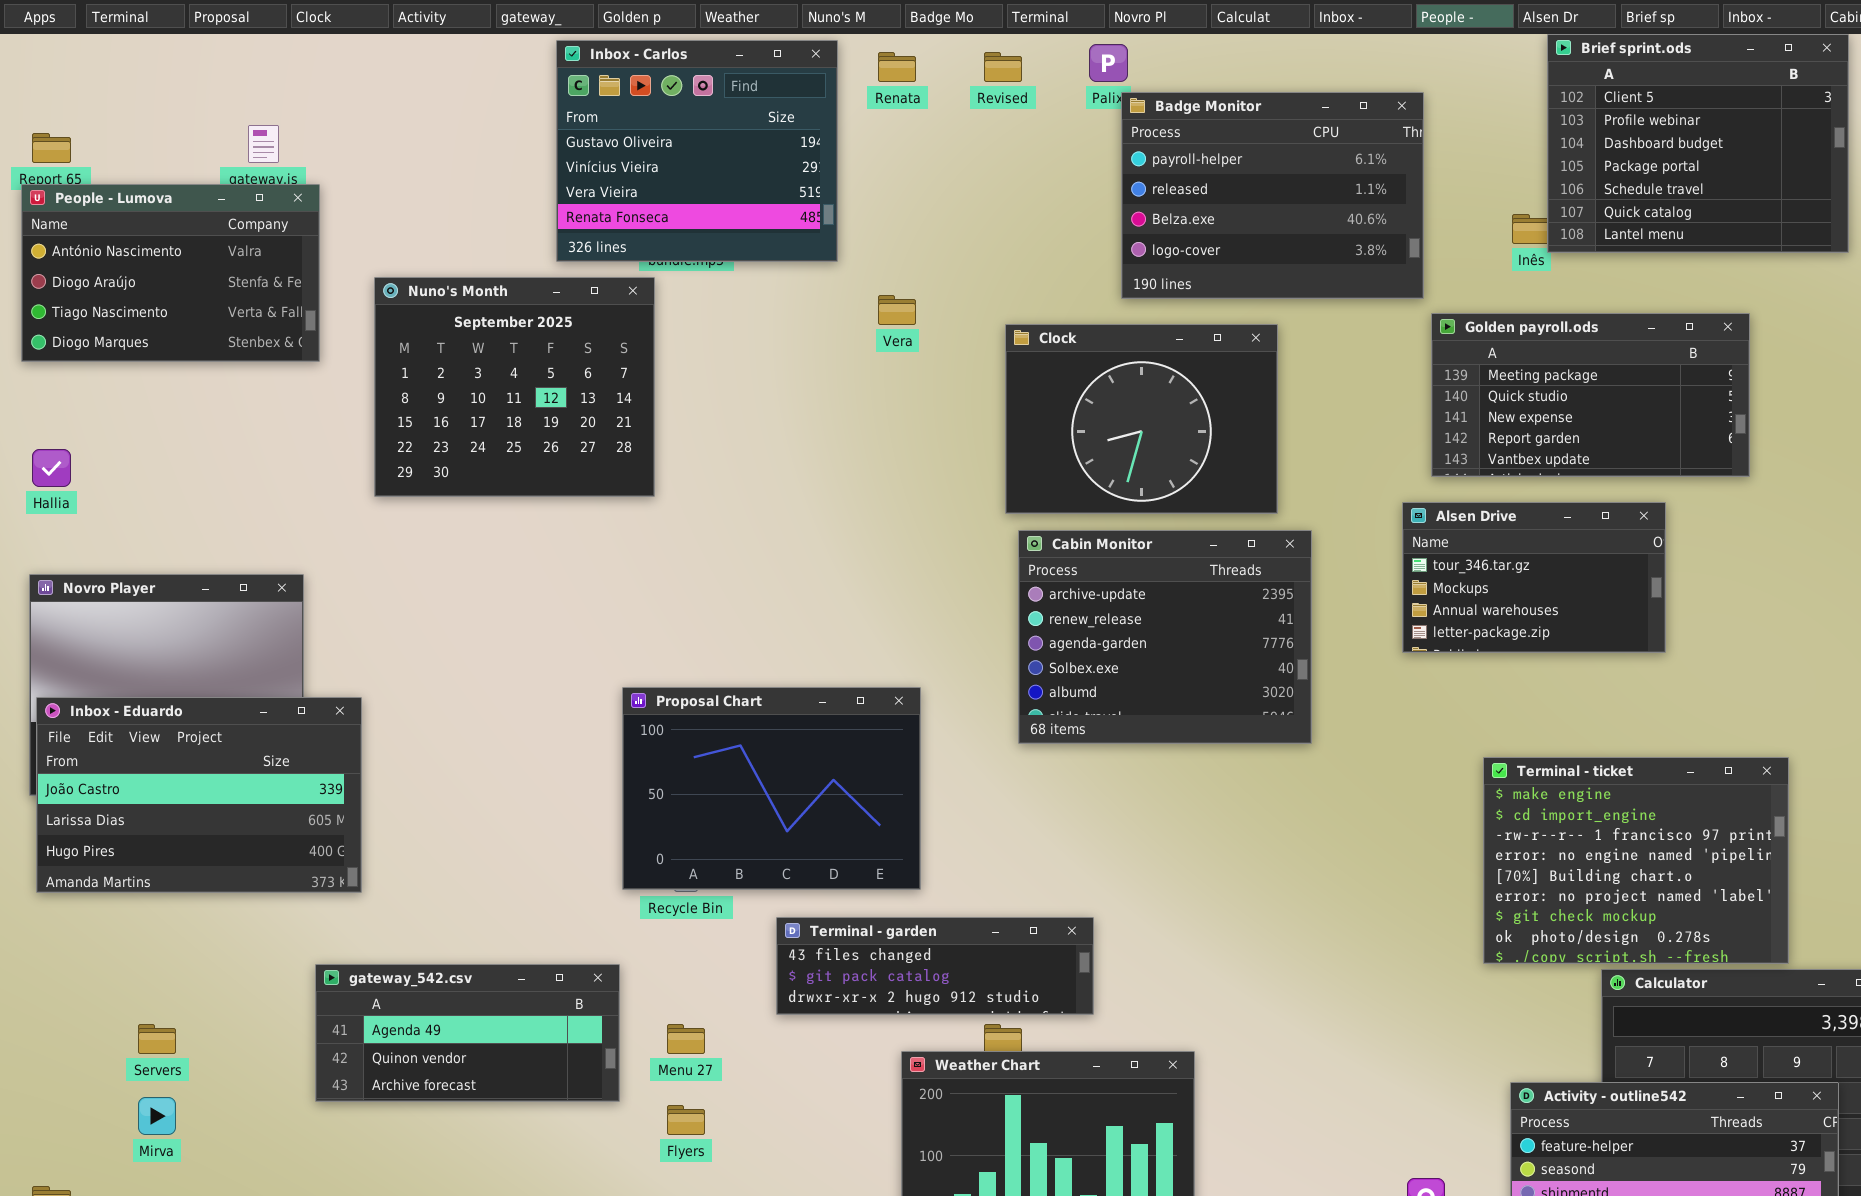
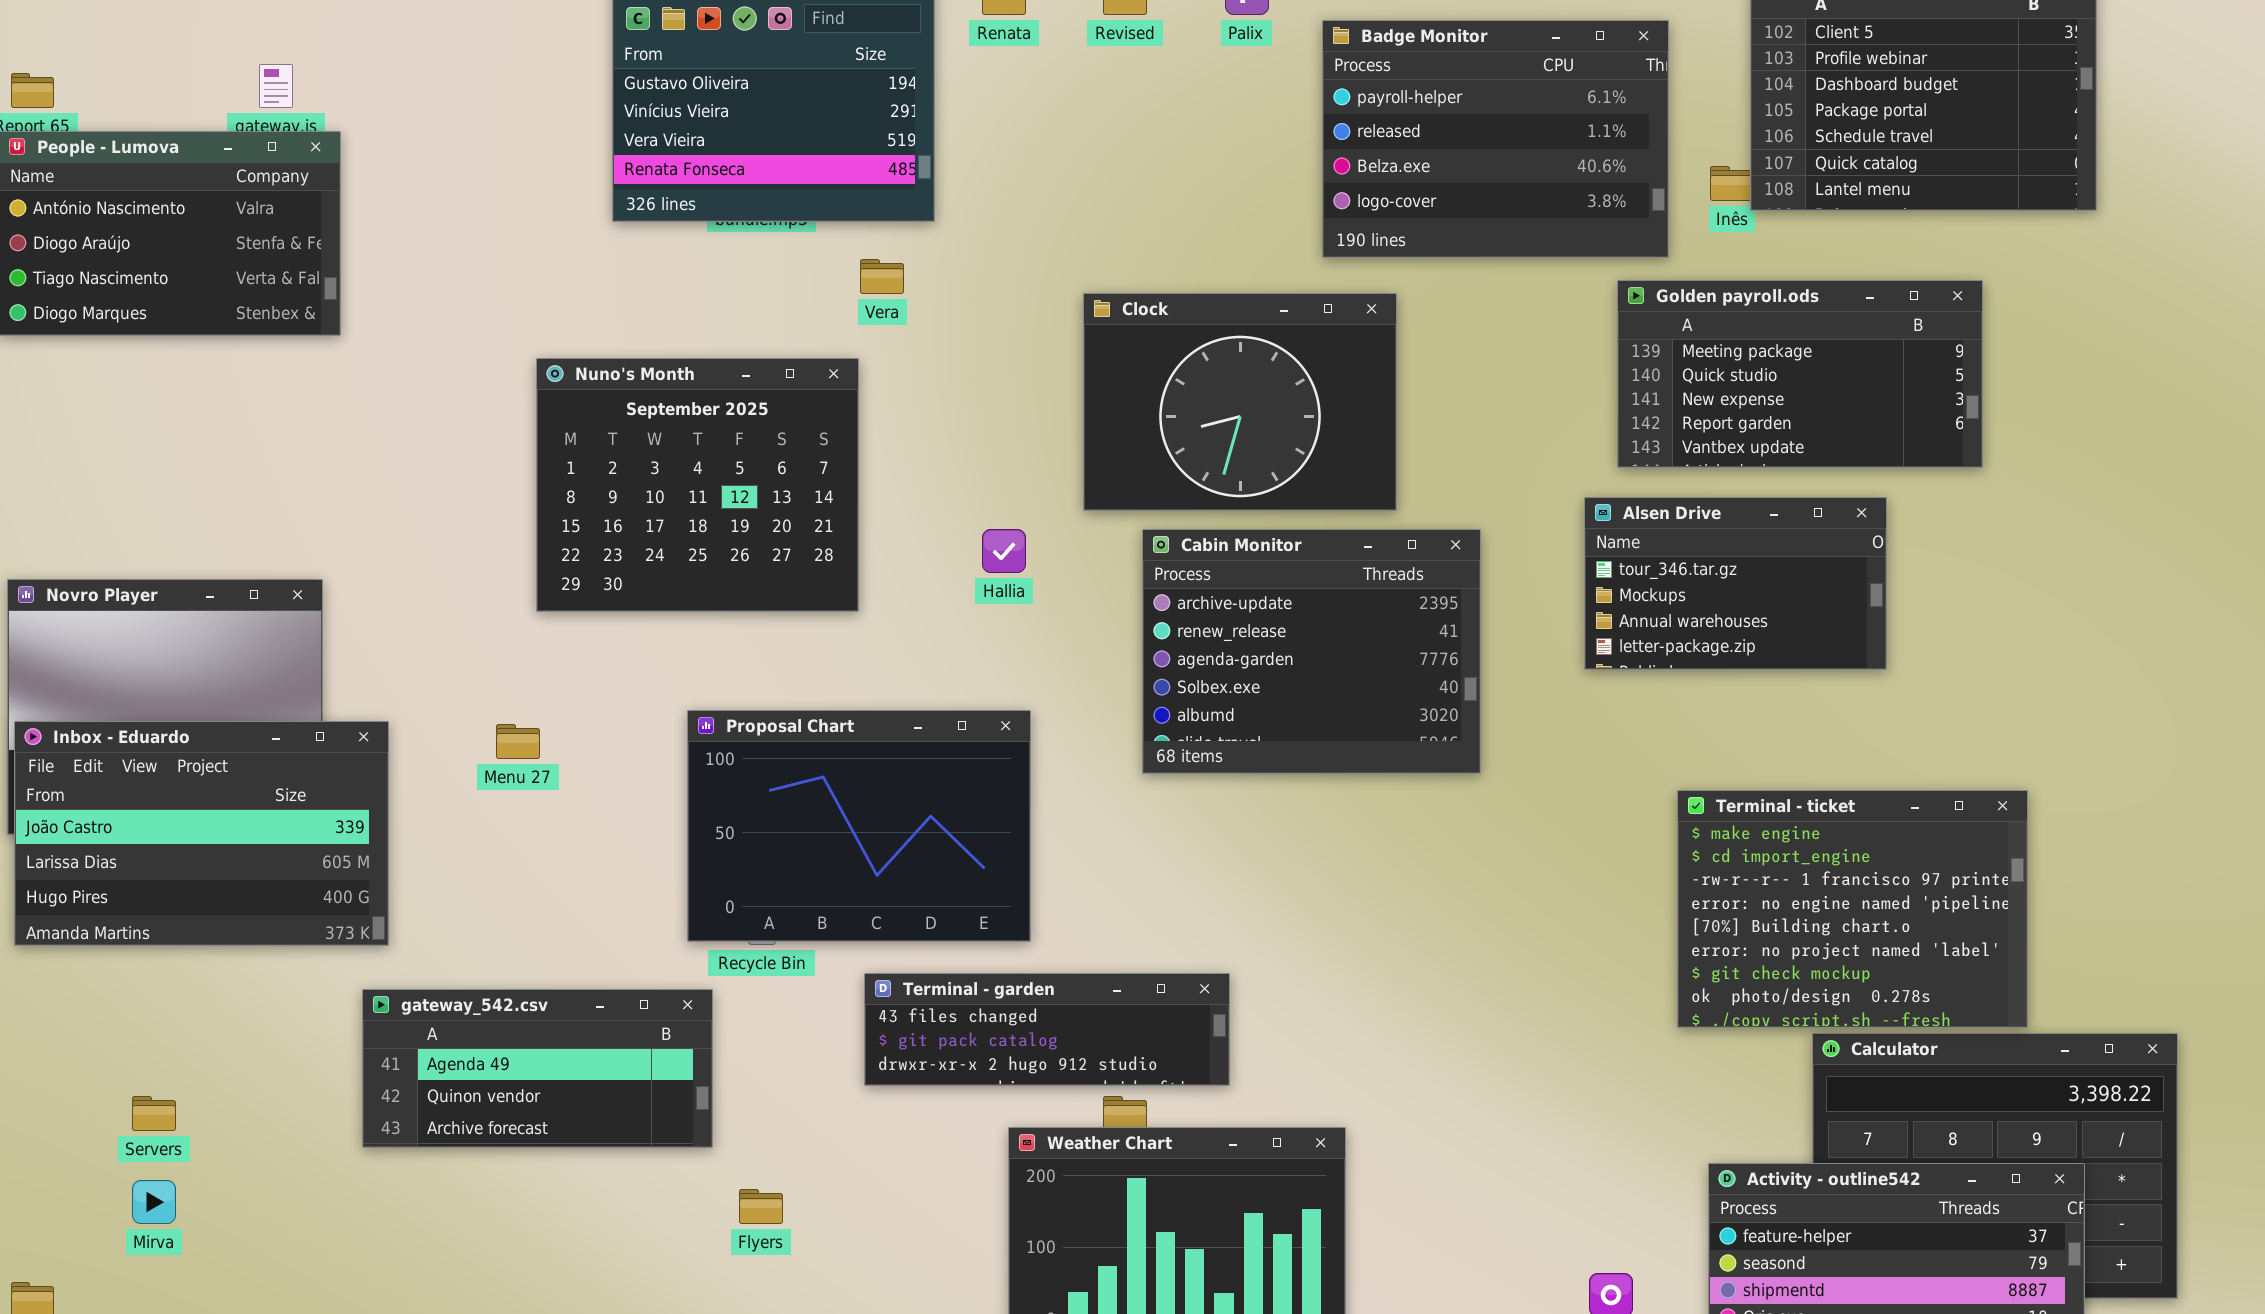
Badge Monitor: [1121,92,1424,299] -> [1322,20,1669,258], moved
Nuno's Month: [374,277,655,497] -> [536,358,859,612], moved
Vera: [878,295,916,325] -> [860,259,904,294], moved
Clock: [1005,324,1278,514] -> [1083,293,1397,511], moved
Hallia: [32,449,71,487] -> [982,529,1026,573], moved
gateway_542.csv: [315,964,620,1102] -> [362,989,713,1148], moved
Menu 27: [667,1024,705,1054] -> [496,724,540,759], moved

